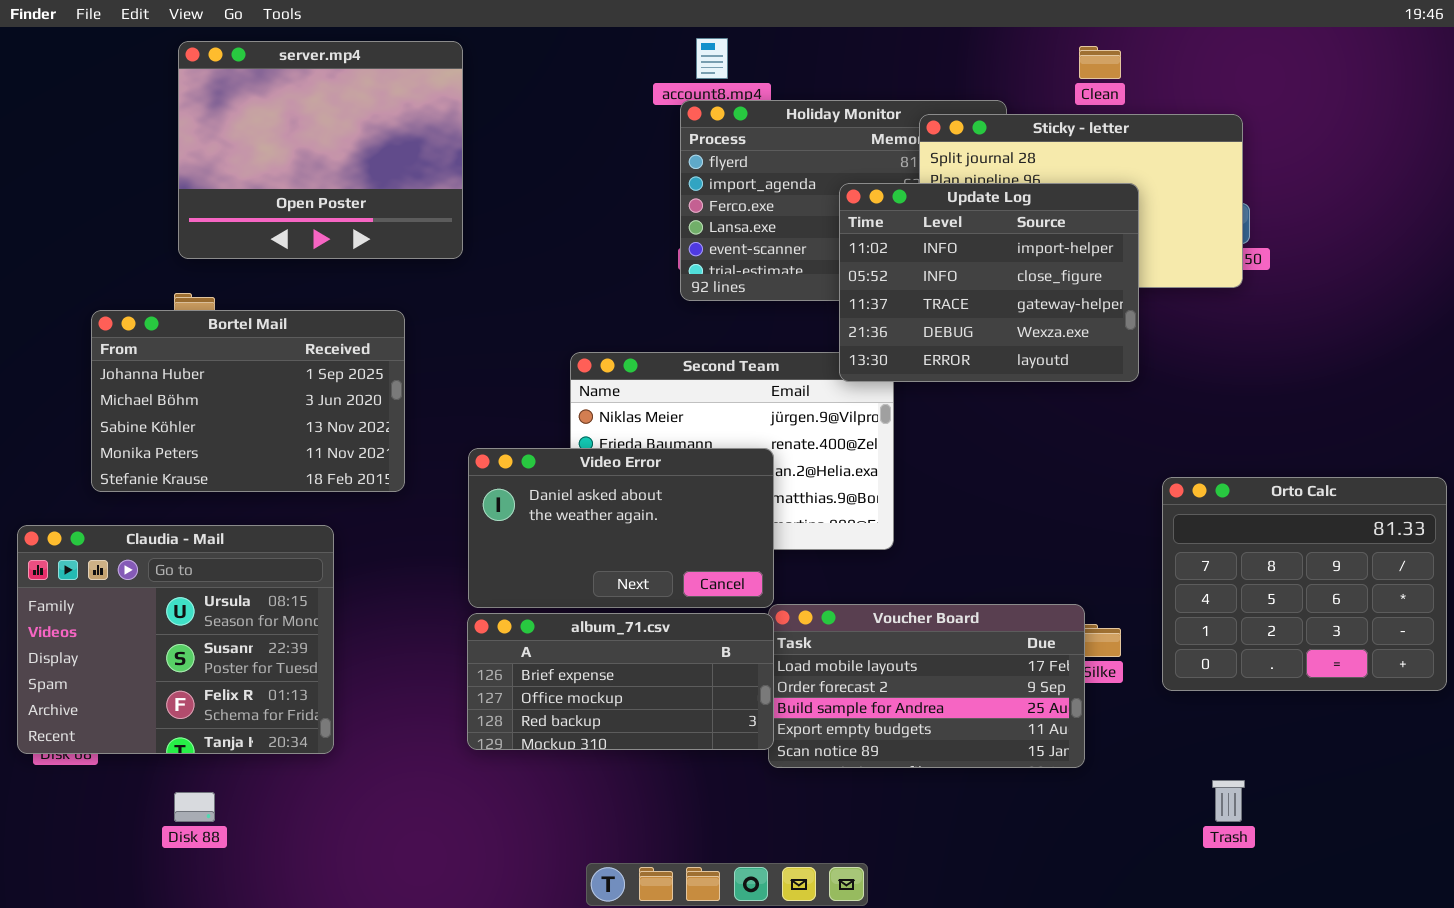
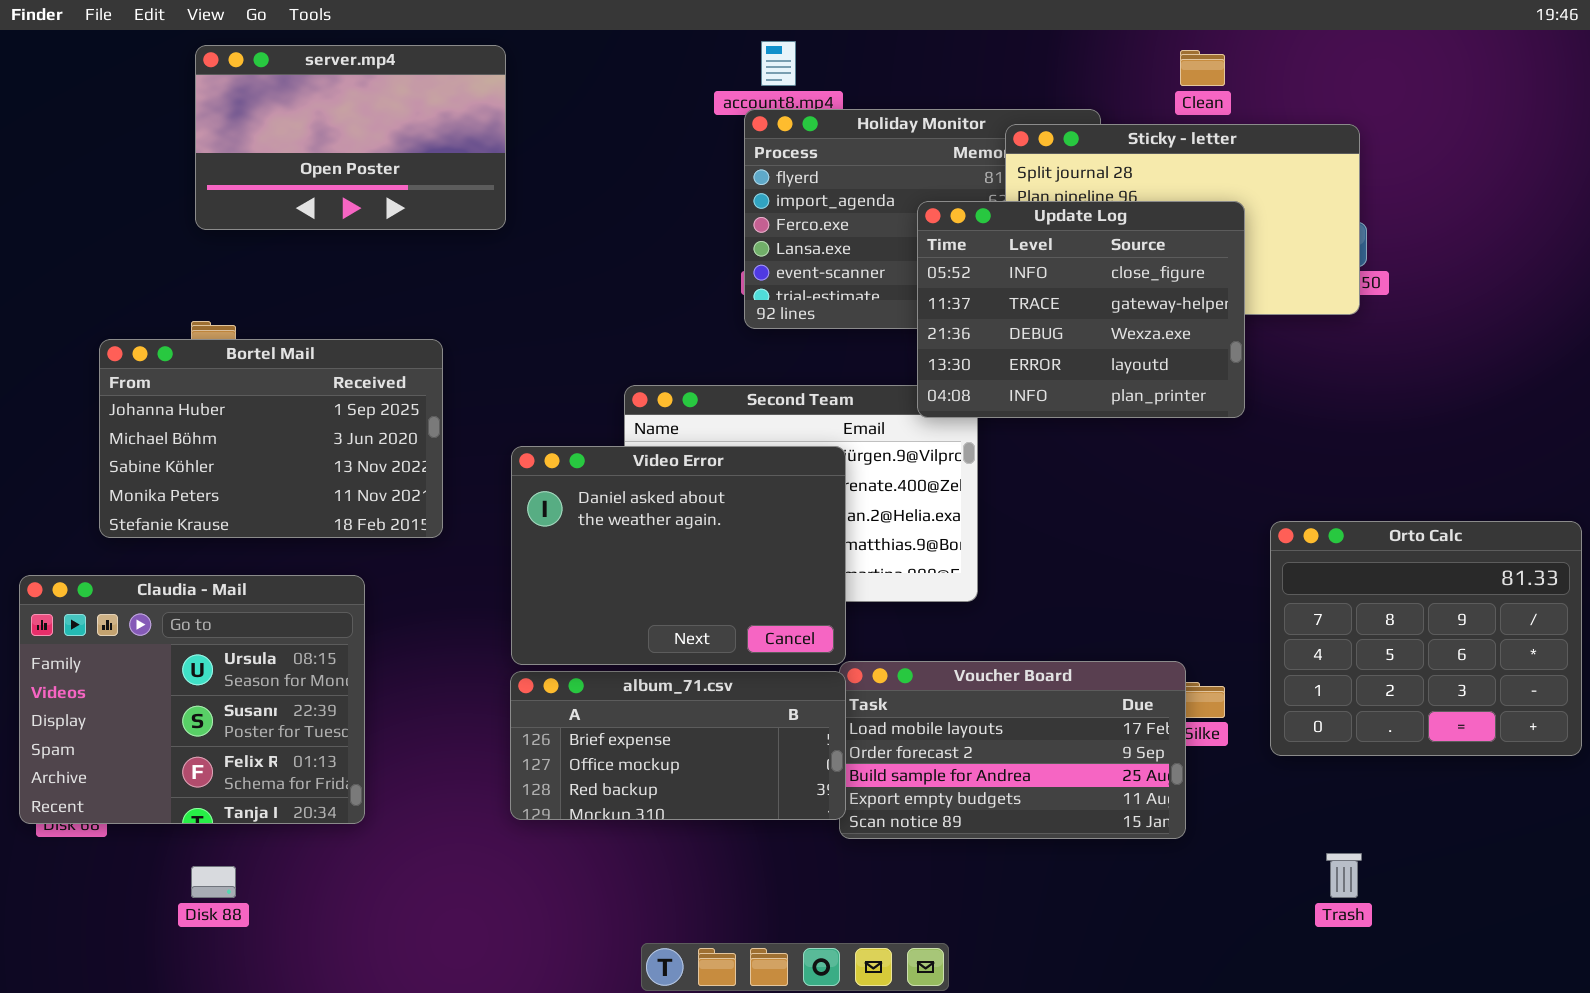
server.mp4: [178,41,463,259] -> [195,45,506,230], resized
Update Log: [839,183,1139,382] -> [917,201,1245,418], scrolled down 1 row
Video Error: [468,448,774,608] -> [511,446,846,665], resized

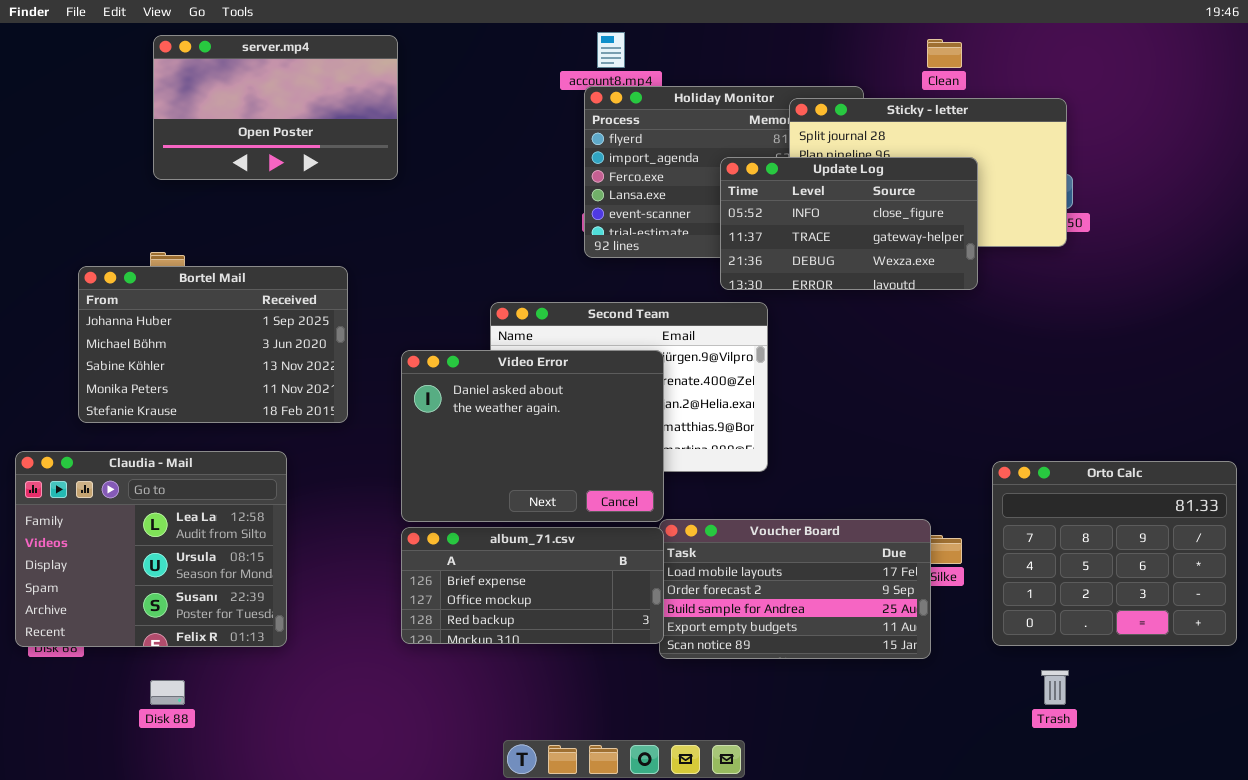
Update Log: [917,201,1245,418] -> [720,157,978,290], resized
Orto Calc: [1270,521,1582,756] -> [992,461,1237,646], moved
Claudia - Mail: [19,575,365,824] -> [15,451,287,647], scrolled up 1 row

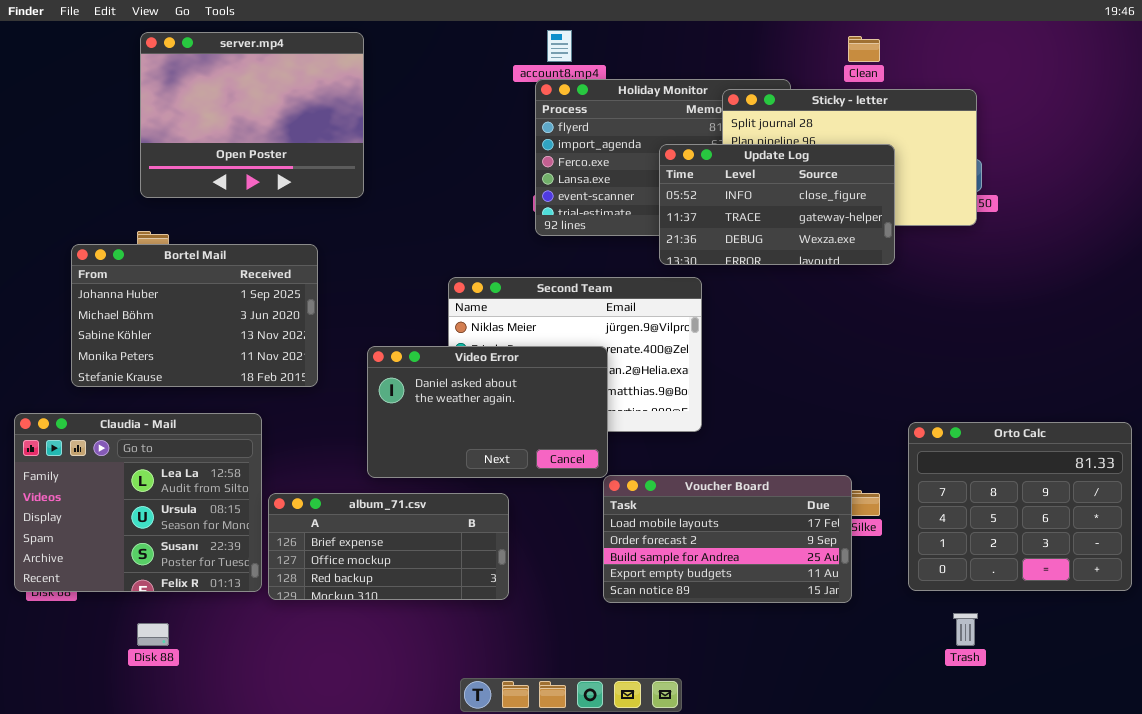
server.mp4: [153,35,398,180] -> [140,32,364,198], resized
Video Error: [401,350,664,522] -> [367,346,608,478], resized
album_71.csv: [401,527,664,644] -> [268,493,509,600], moved

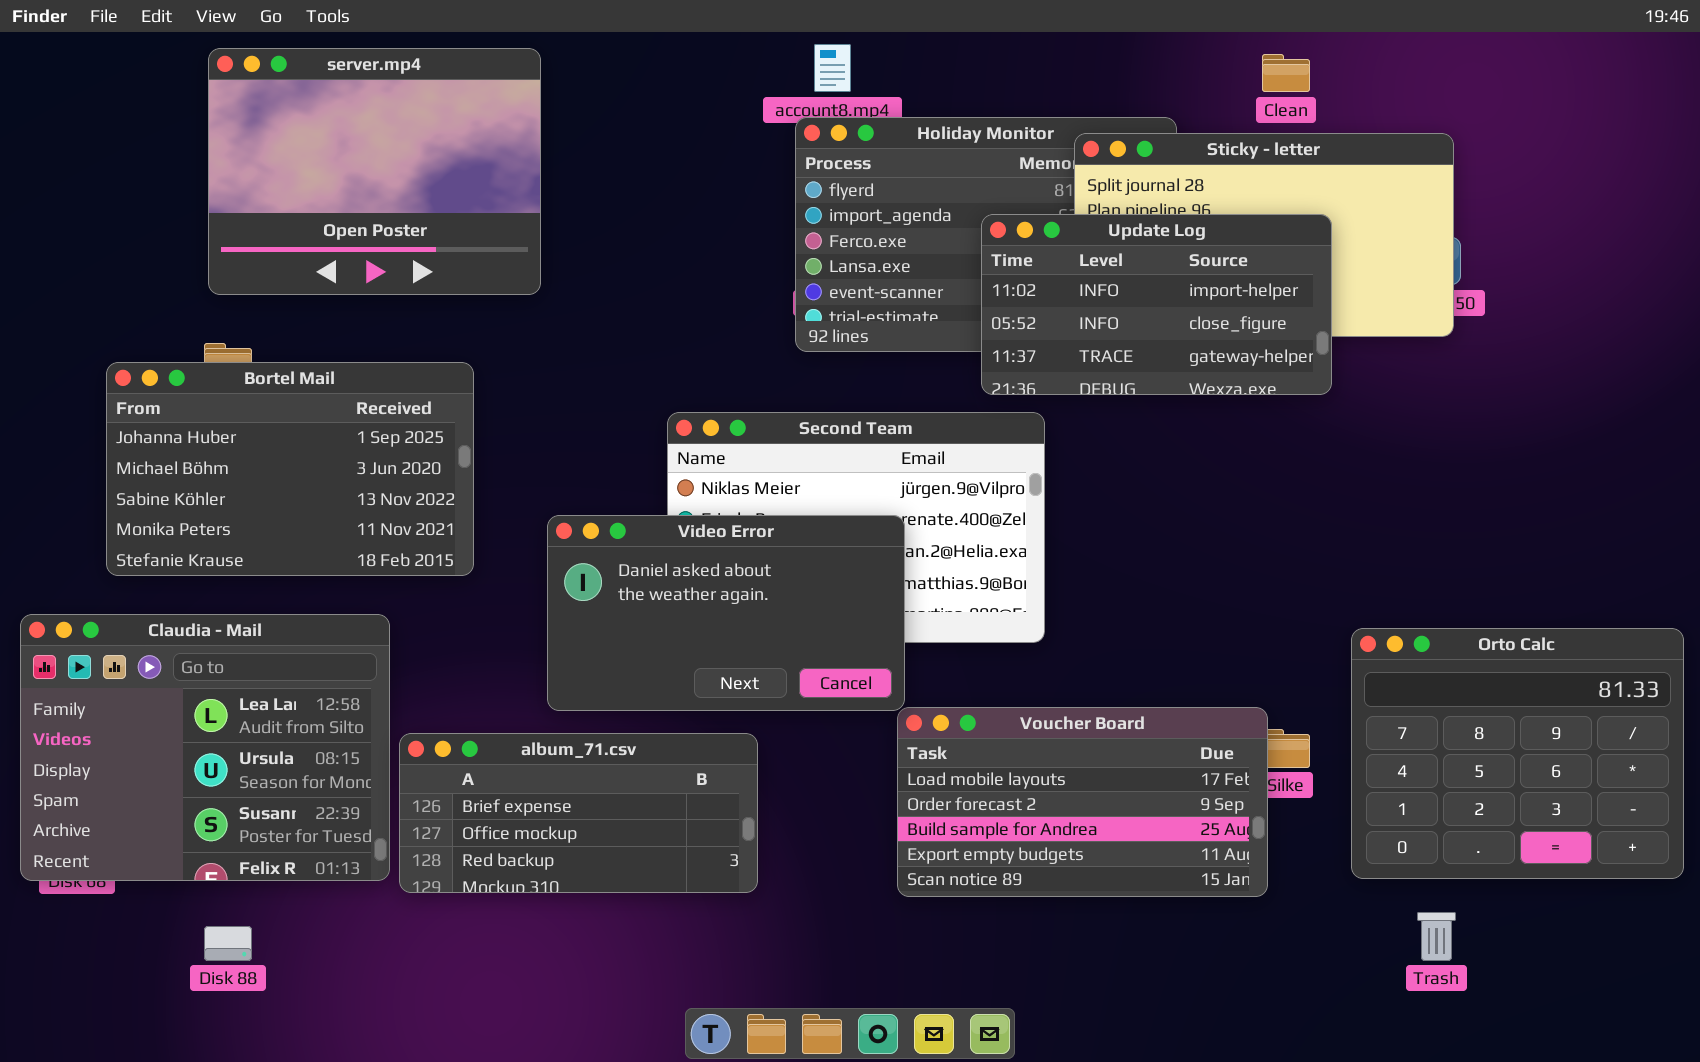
Update Log: [659,144,895,265] -> [981,214,1332,395], scrolled up 1 row

